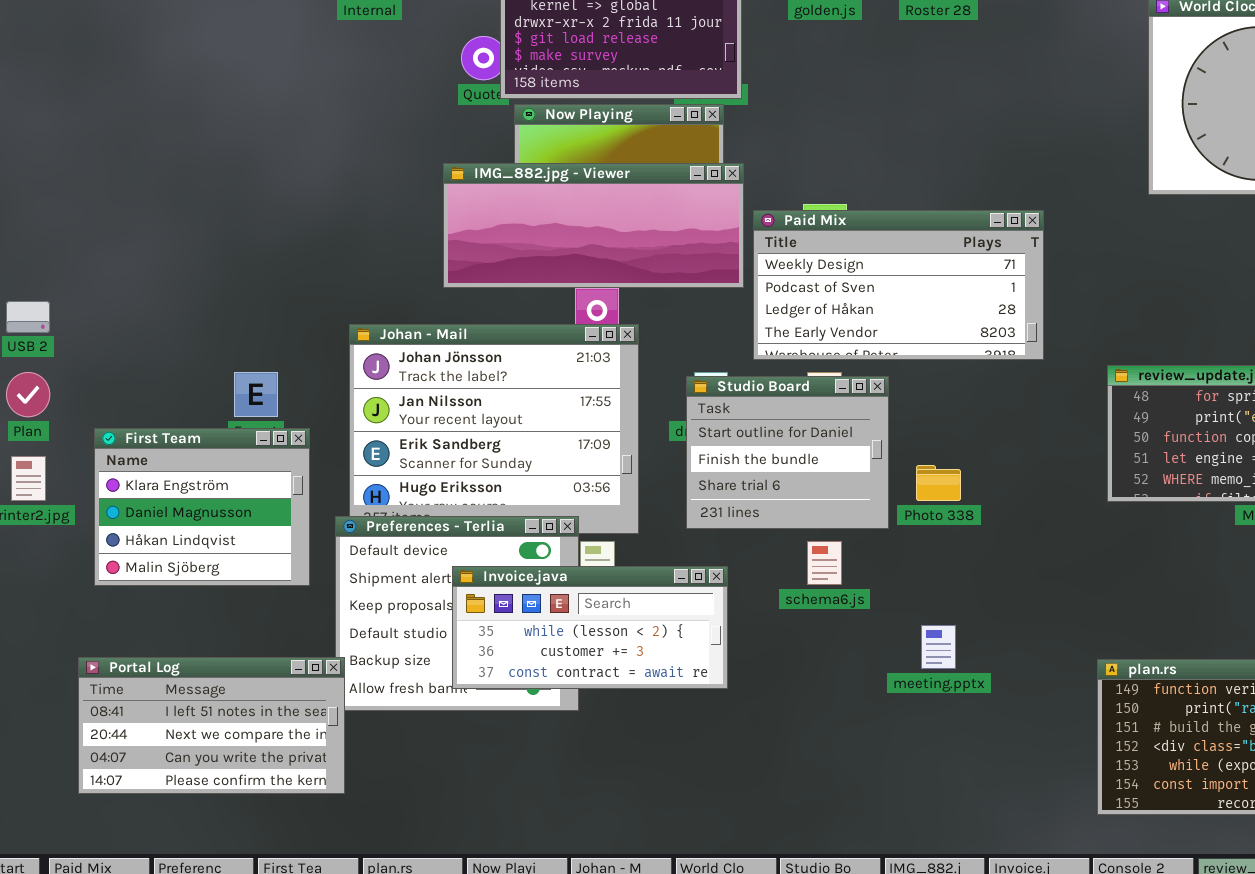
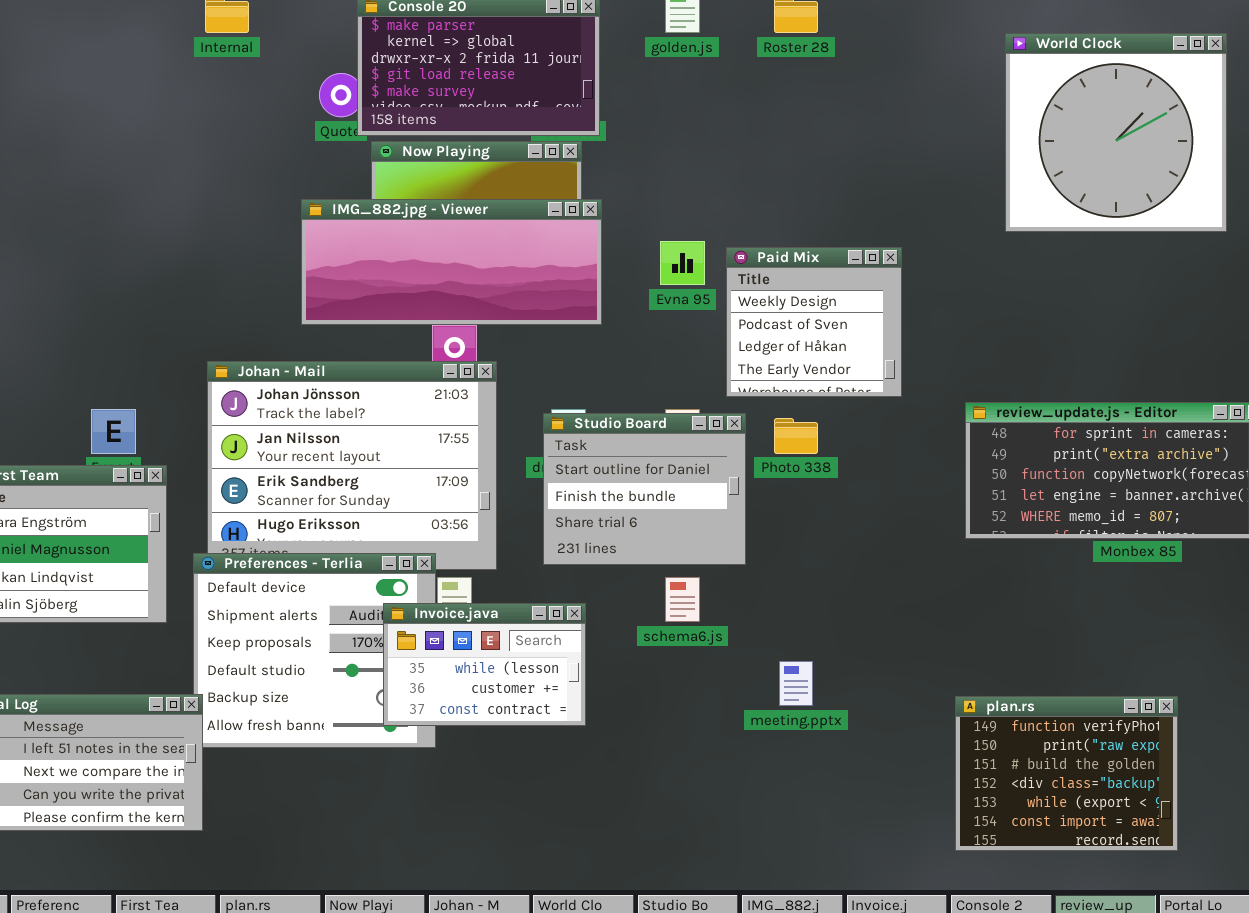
Paid Mix: [753,210,1044,360] -> [726,247,902,397], resized
Photo 338: [916,465,961,501] -> [774,418,818,454], moved
Invoice.java: [452,566,728,689] -> [383,603,586,726], resized

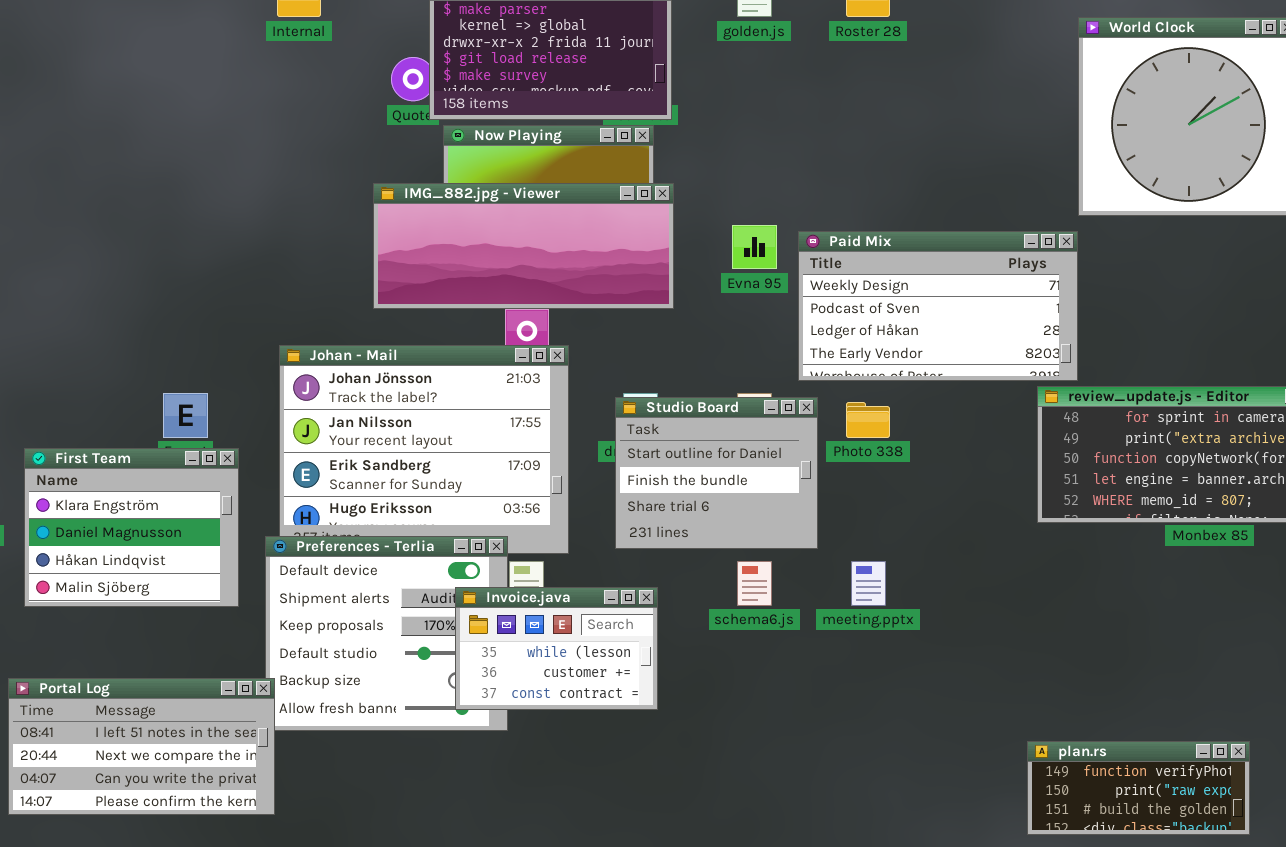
Paid Mix: [726,247,902,397] -> [798,231,1078,381], resized
meeting.pptx: [779,661,813,706] -> [851,561,886,606], moved
plan.rs: [955,696,1178,851] -> [1027,741,1250,835], resized

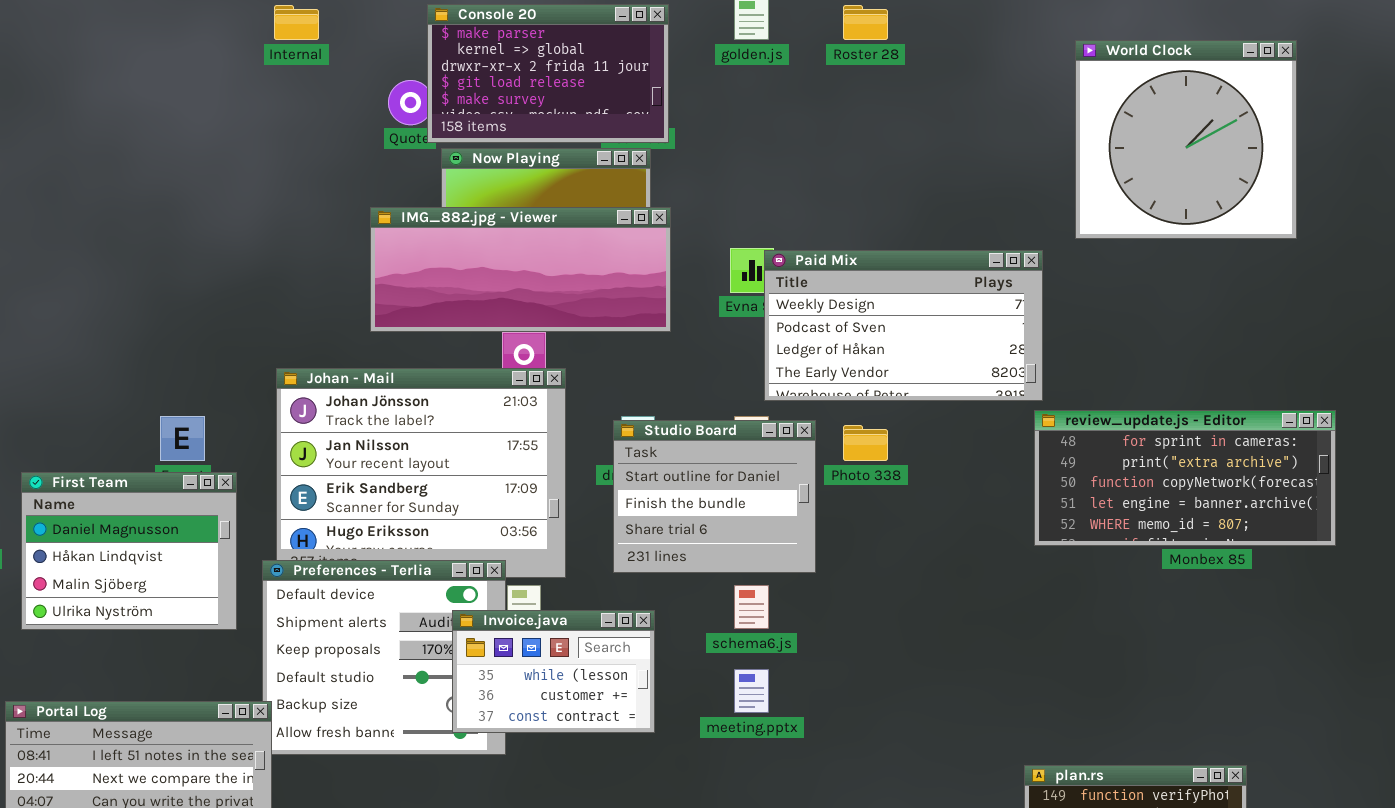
Paid Mix: [798,231,1078,381] -> [764,250,1043,401], moved
First Team: [24,448,239,607] -> [21,472,237,630], scrolled down 1 row
meeting.pptx: [851,561,886,606] -> [734,669,769,713], moved

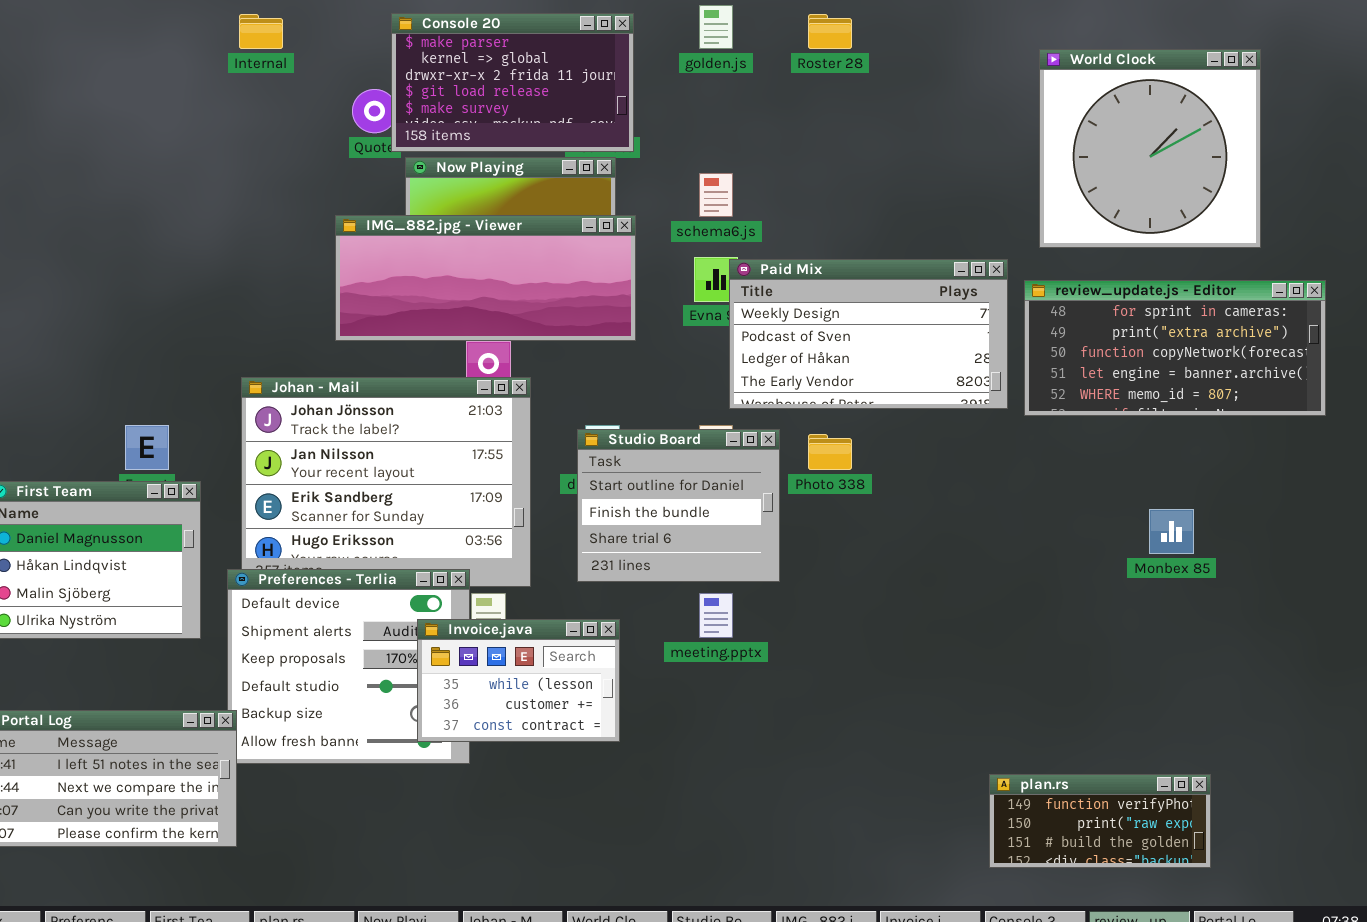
review_update.js - Editor: [1034,410,1336,546] -> [1024,280,1326,416], moved
schema6.js: [734,585,769,629] -> [699,173,733,217], moved
meeting.pptx: [734,669,769,713] -> [699,593,733,638], moved

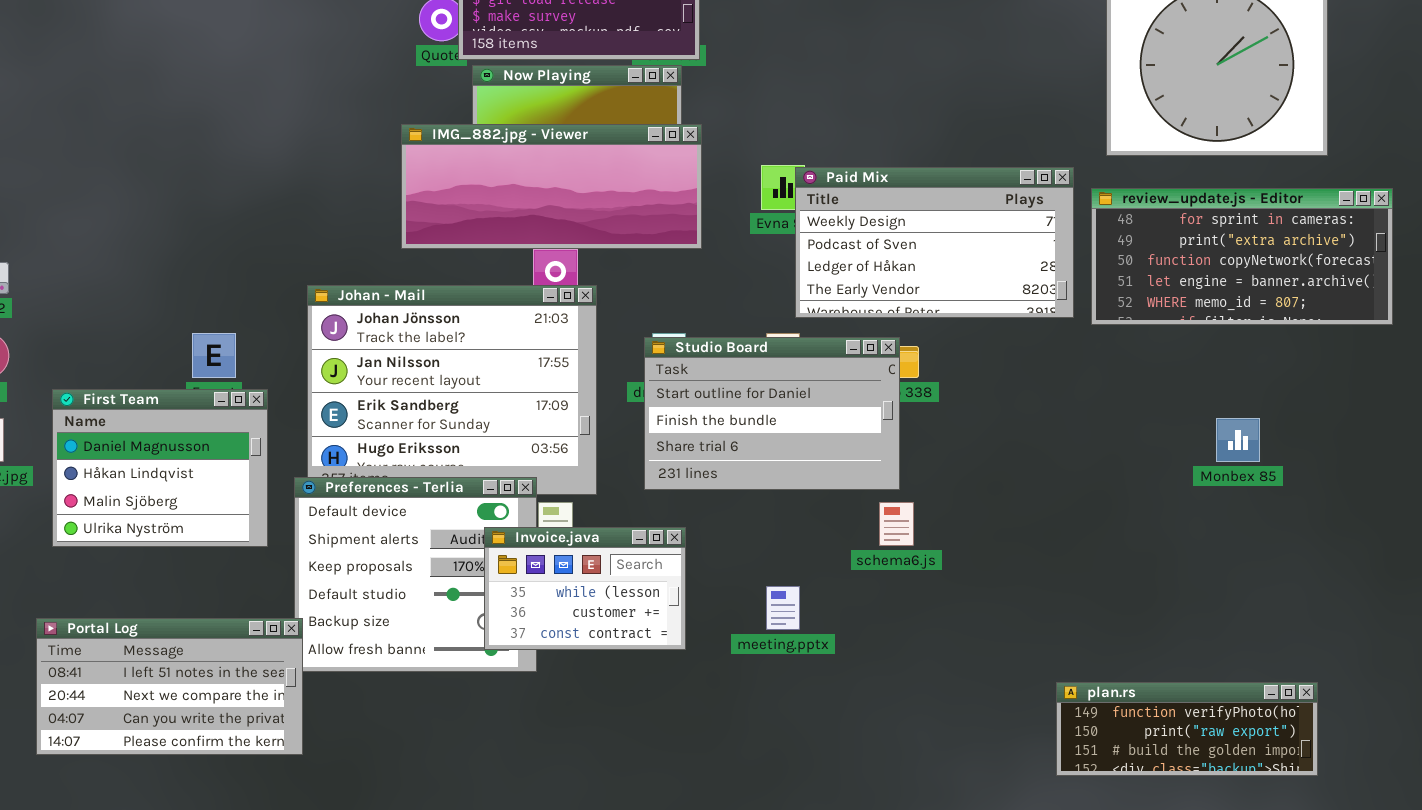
schema6.js: [699,173,733,217] -> [879,502,914,546], moved
Studio Board: [577,429,780,582] -> [644,337,900,490], resized
meeting.pptx: [699,593,733,638] -> [766,586,800,630], moved
plan.rs: [989,774,1211,868] -> [1056,682,1318,776], resized

